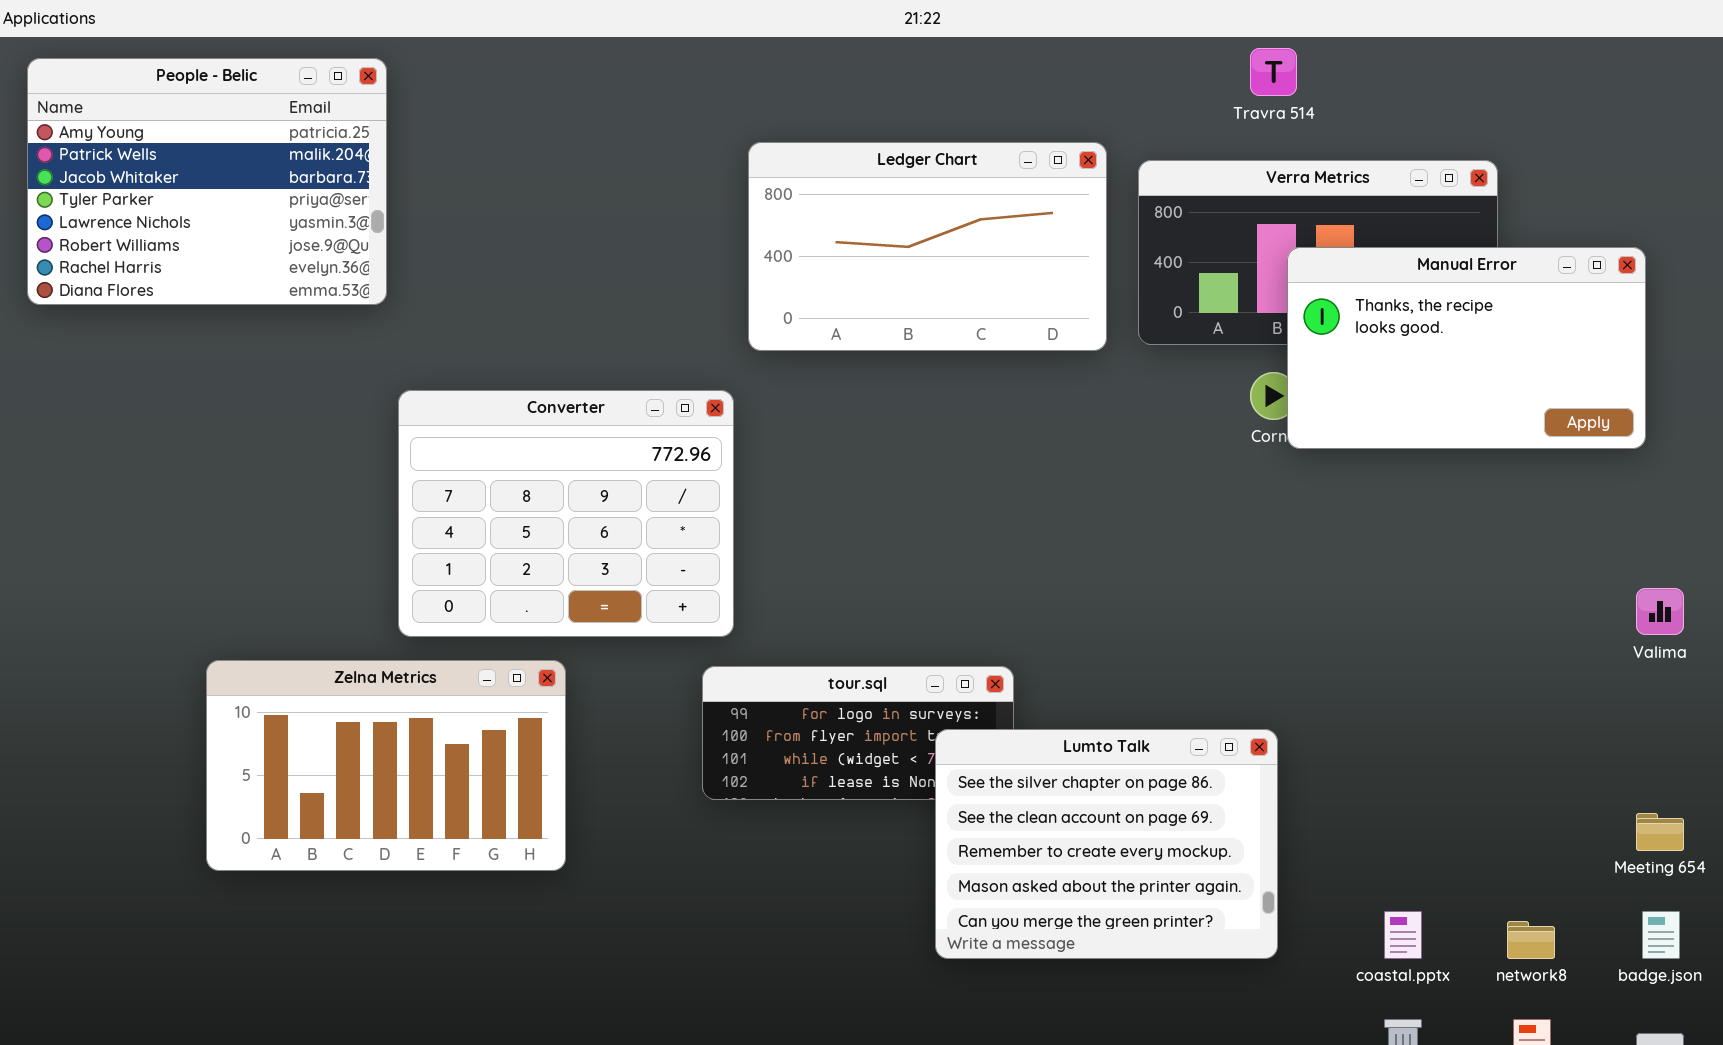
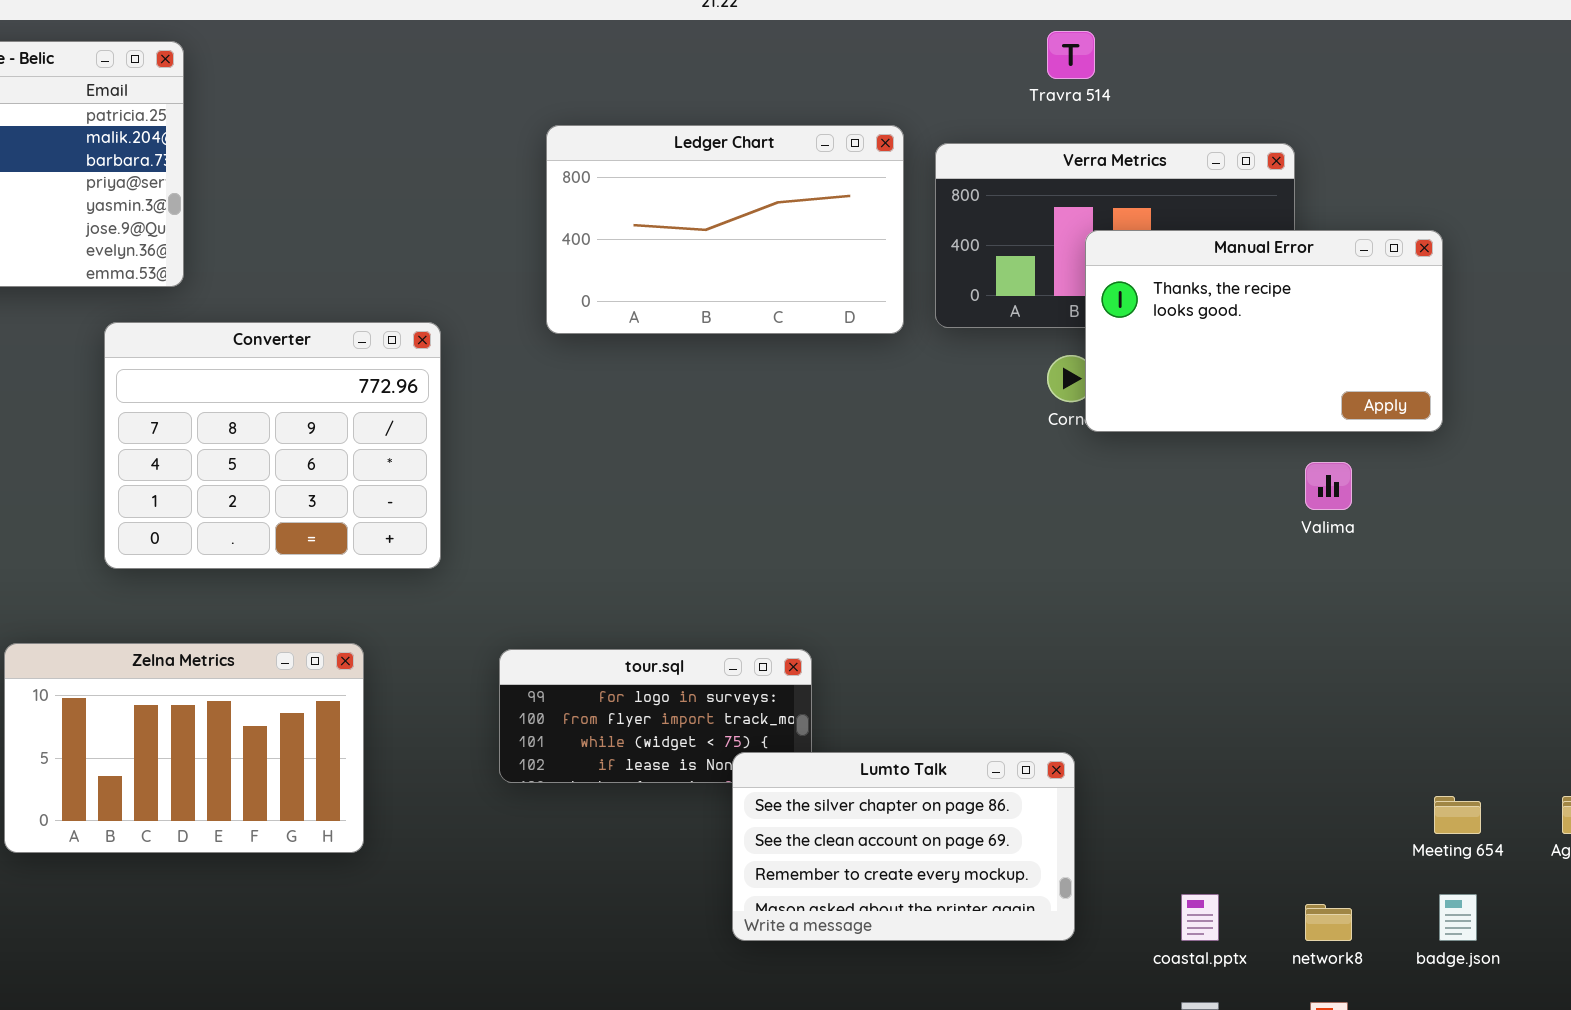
Converter: [398,390,734,637] -> [104,322,441,569], moved
Valima: [1636,588,1684,635] -> [1305,462,1352,510], moved
Lumto Talk: [935,729,1278,959] -> [732,752,1075,941], resized

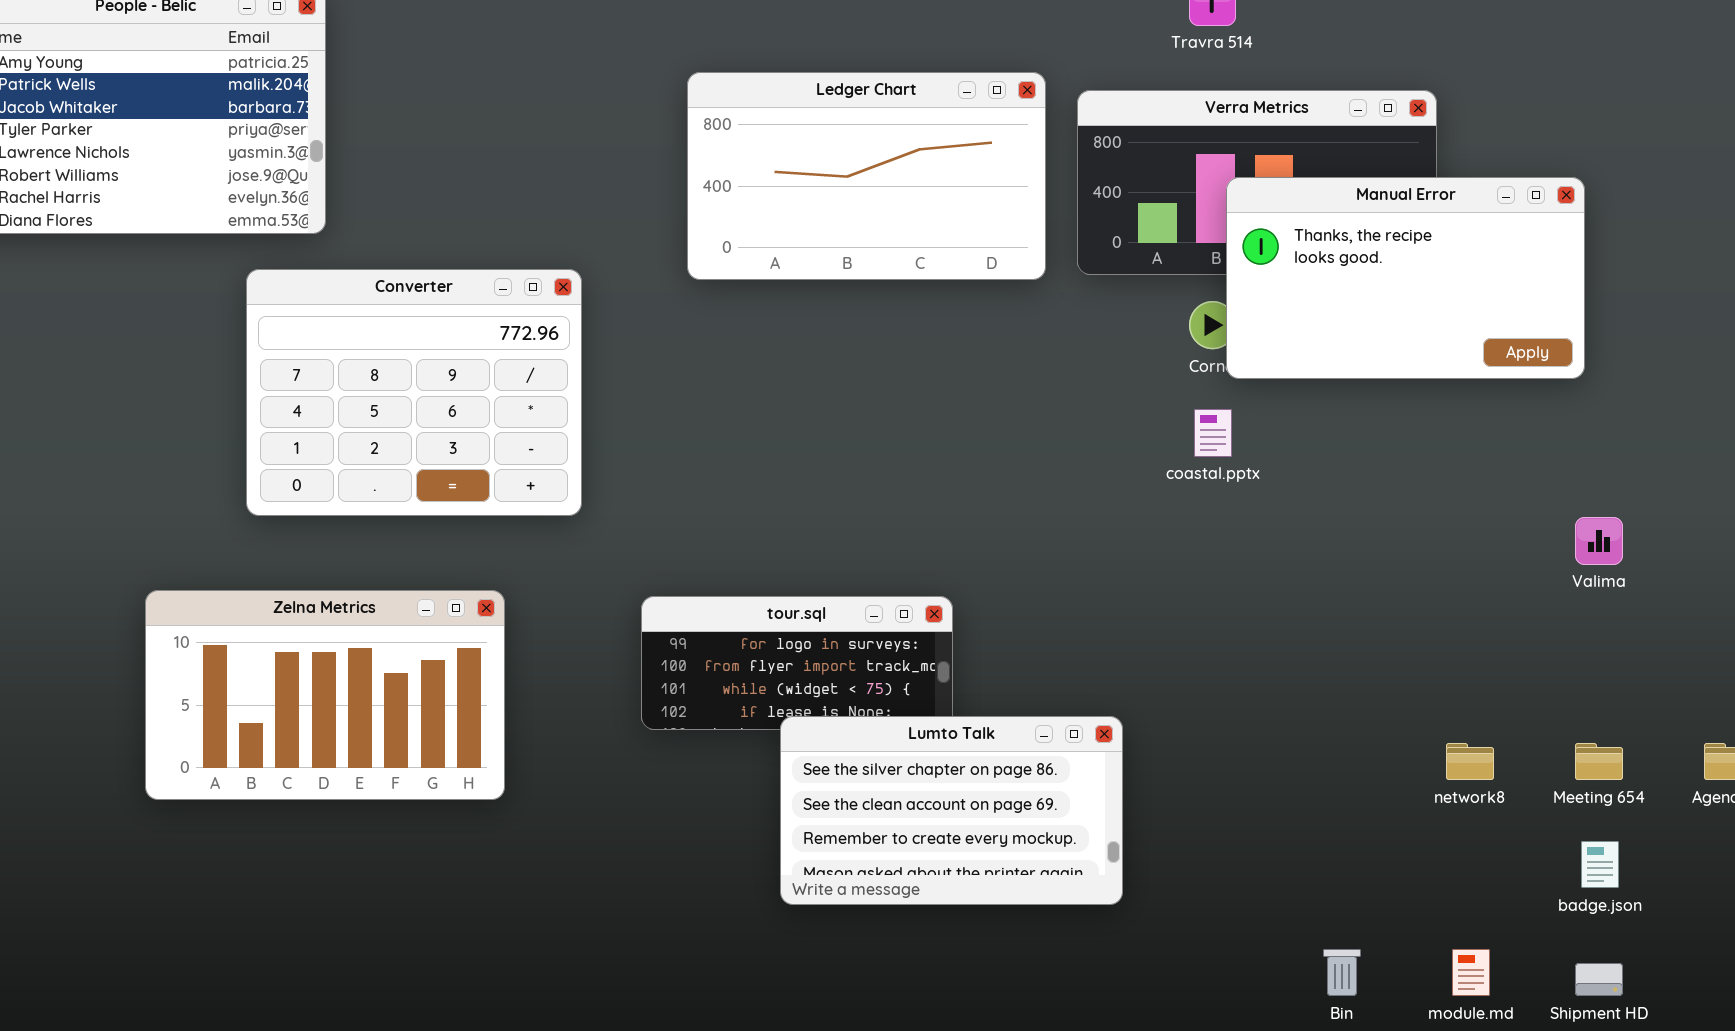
Valima: [1305,462,1352,510] -> [1575,517,1623,565], moved
Lumto Talk: [732,752,1075,941] -> [780,716,1123,905], moved
coastal.pptx: [1181,894,1219,941] -> [1194,409,1232,457], moved
network8: [1305,904,1352,941] -> [1446,743,1494,780], moved

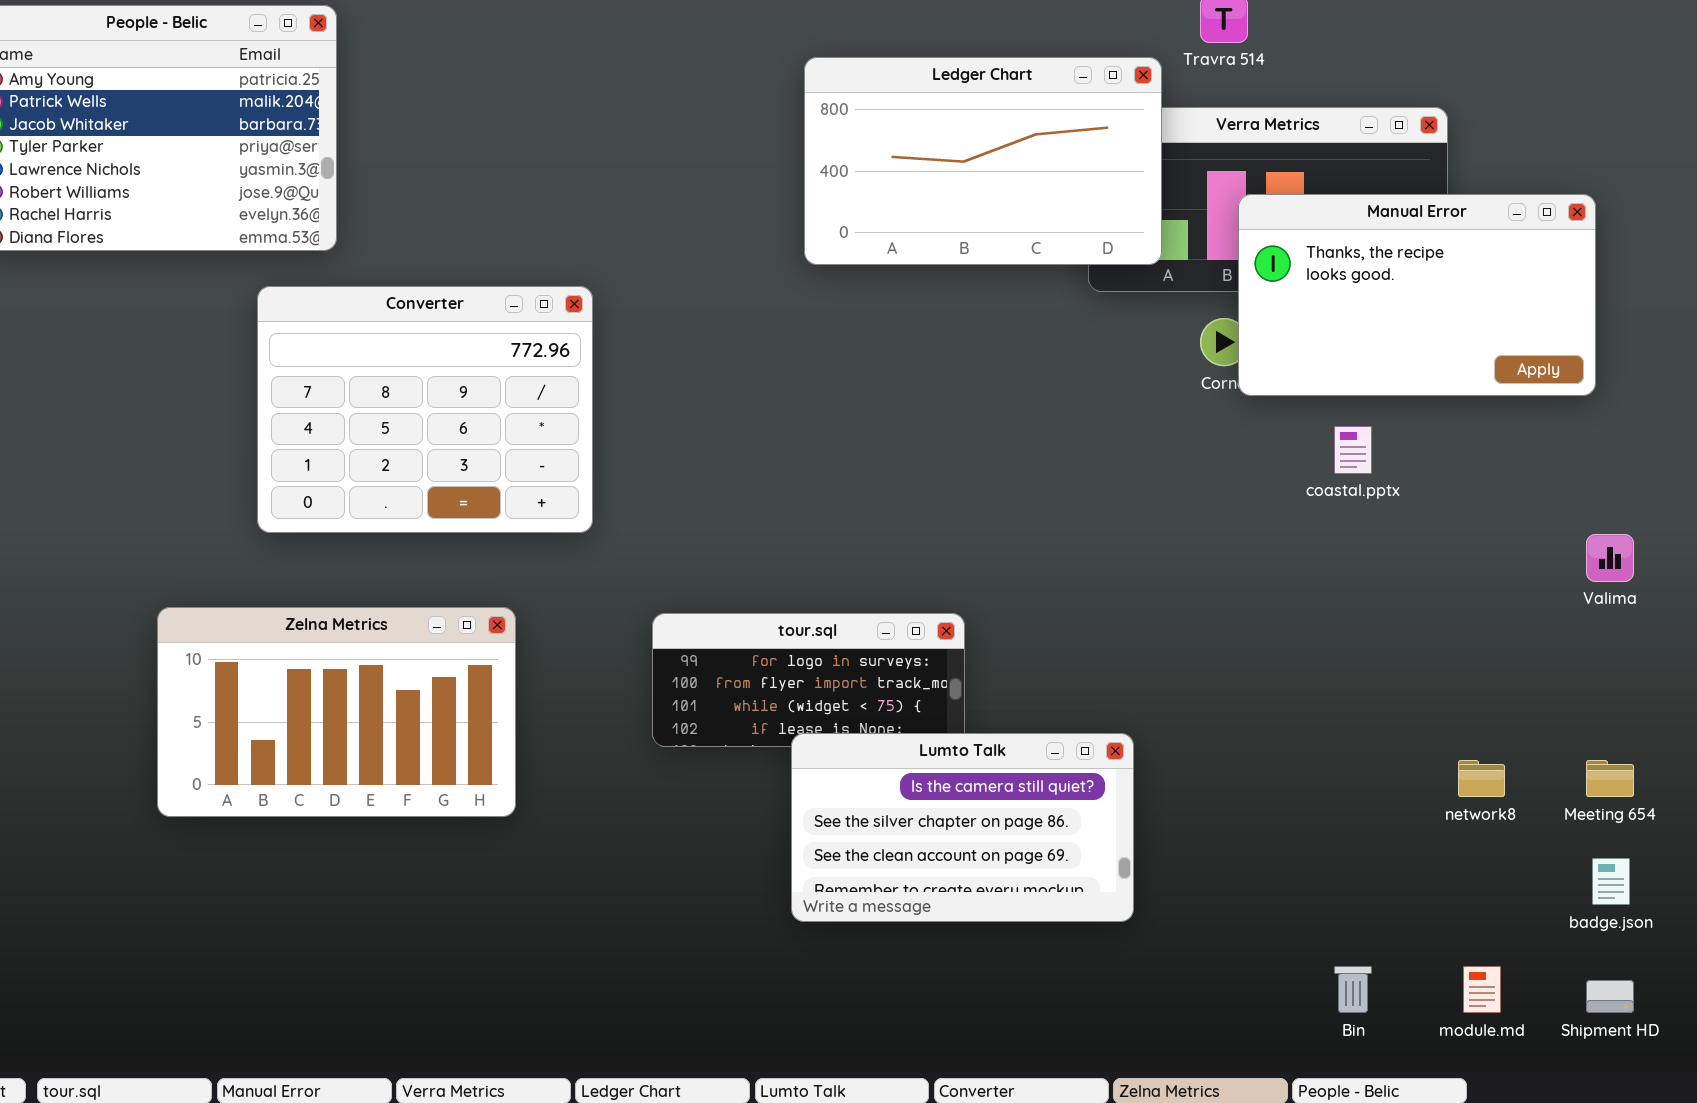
Ledger Chart: [687,72,1046,280] -> [804,57,1162,265], moved
coastal.pptx: [1194,409,1232,457] -> [1334,426,1372,474], moved
Lumto Talk: [780,716,1123,905] -> [791,733,1134,922], scrolled up 1 row

